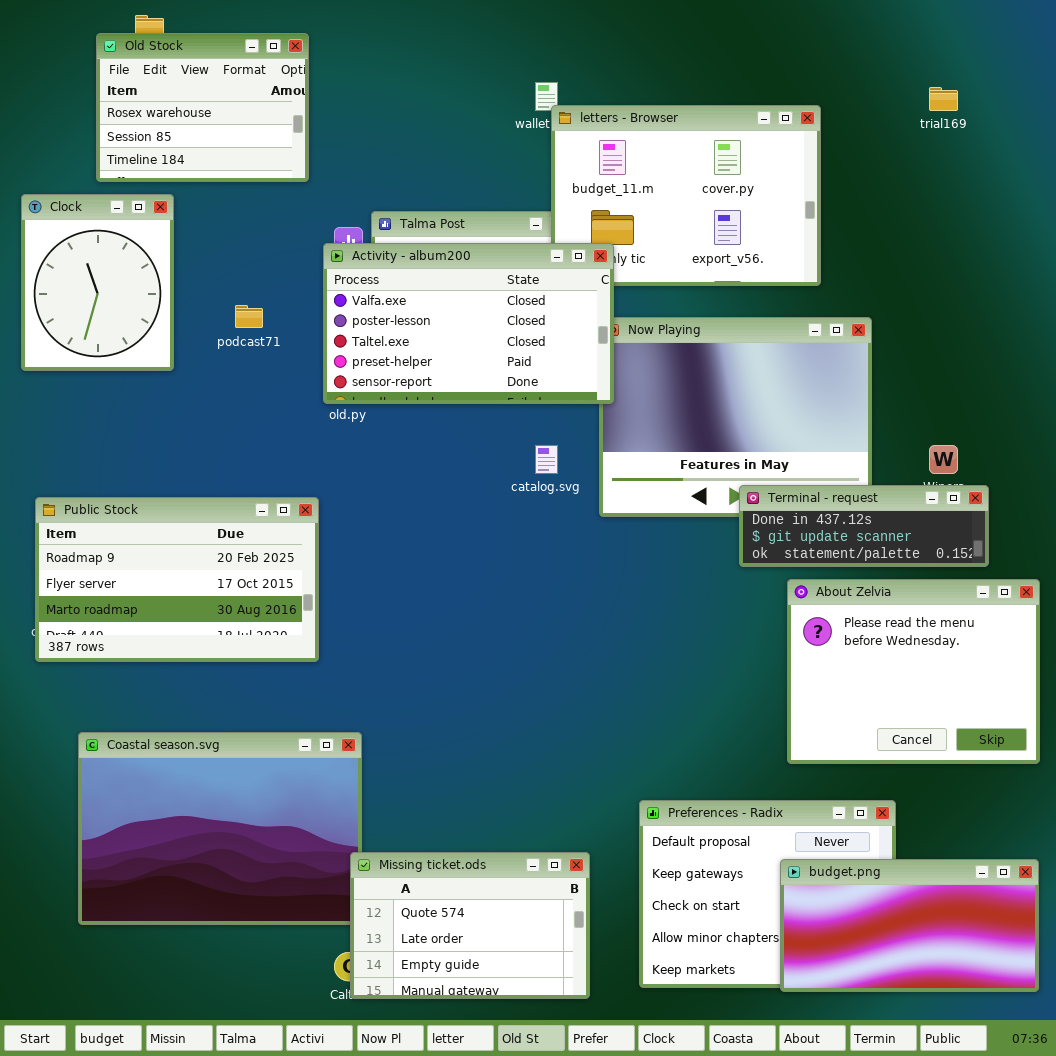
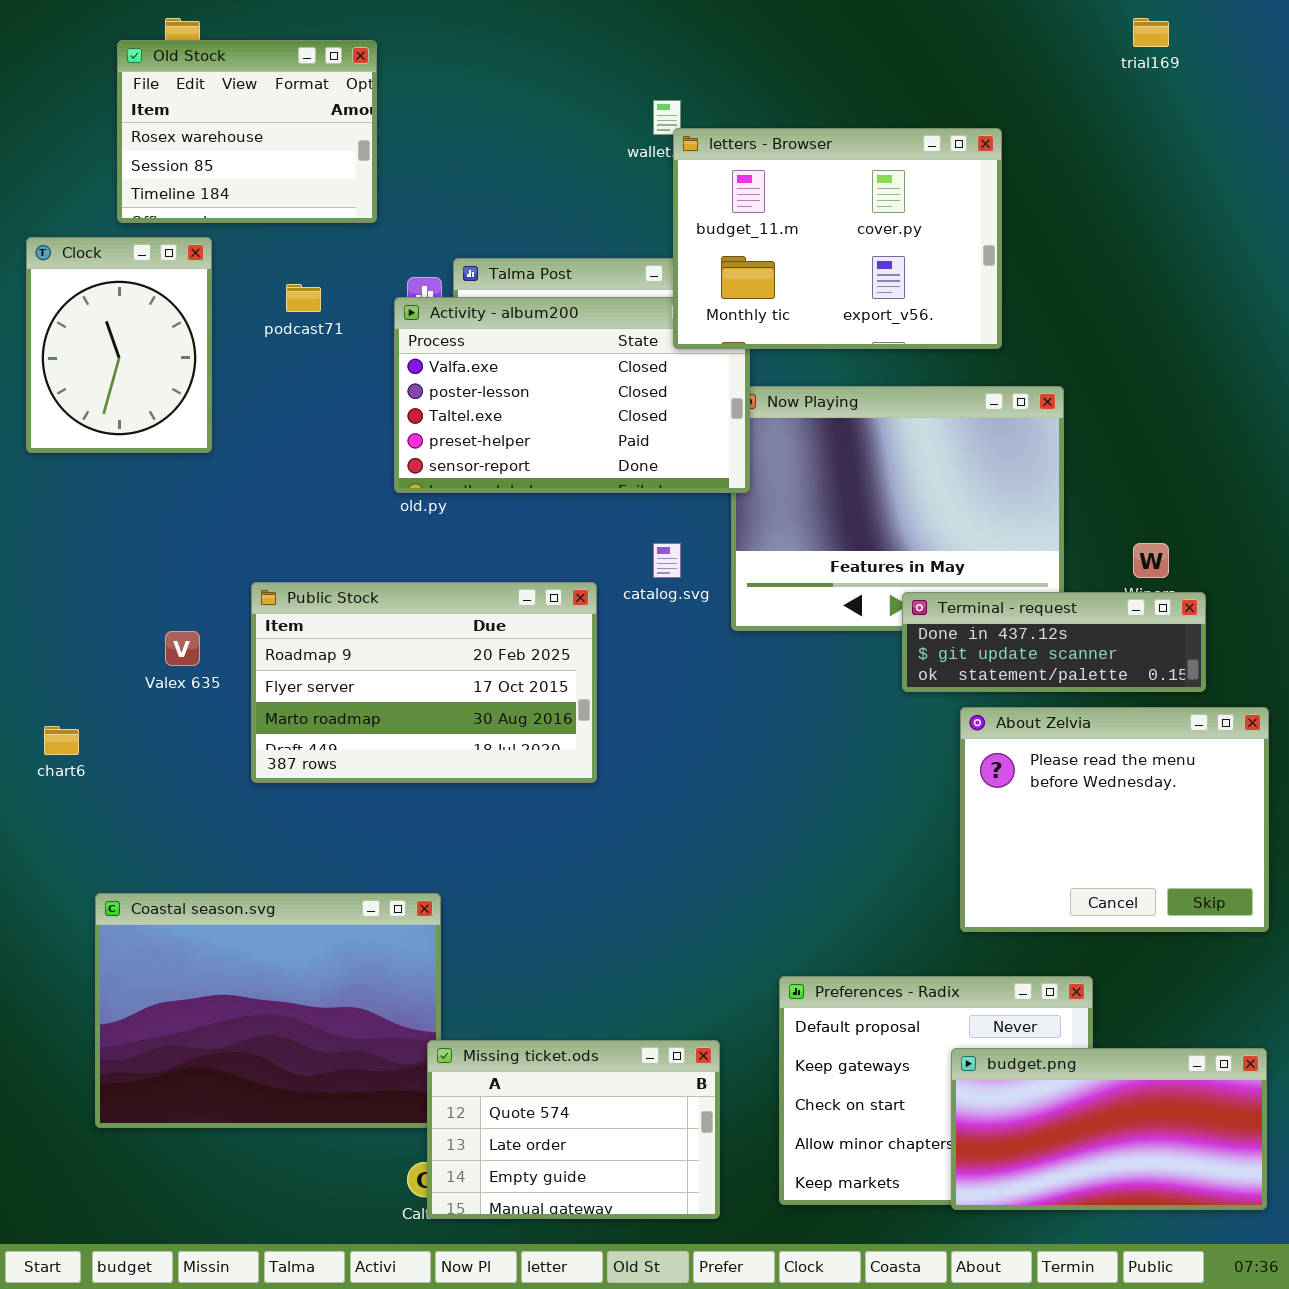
trial169: [929,87,958,111] -> [1133,18,1169,47], moved
letters - Browser: [551,105,821,286] -> [673,128,1002,349], raised
podcast71: [235,305,263,328] -> [286,284,321,312], moved
Public Stock: [35,497,319,662] -> [251,582,597,783], moved

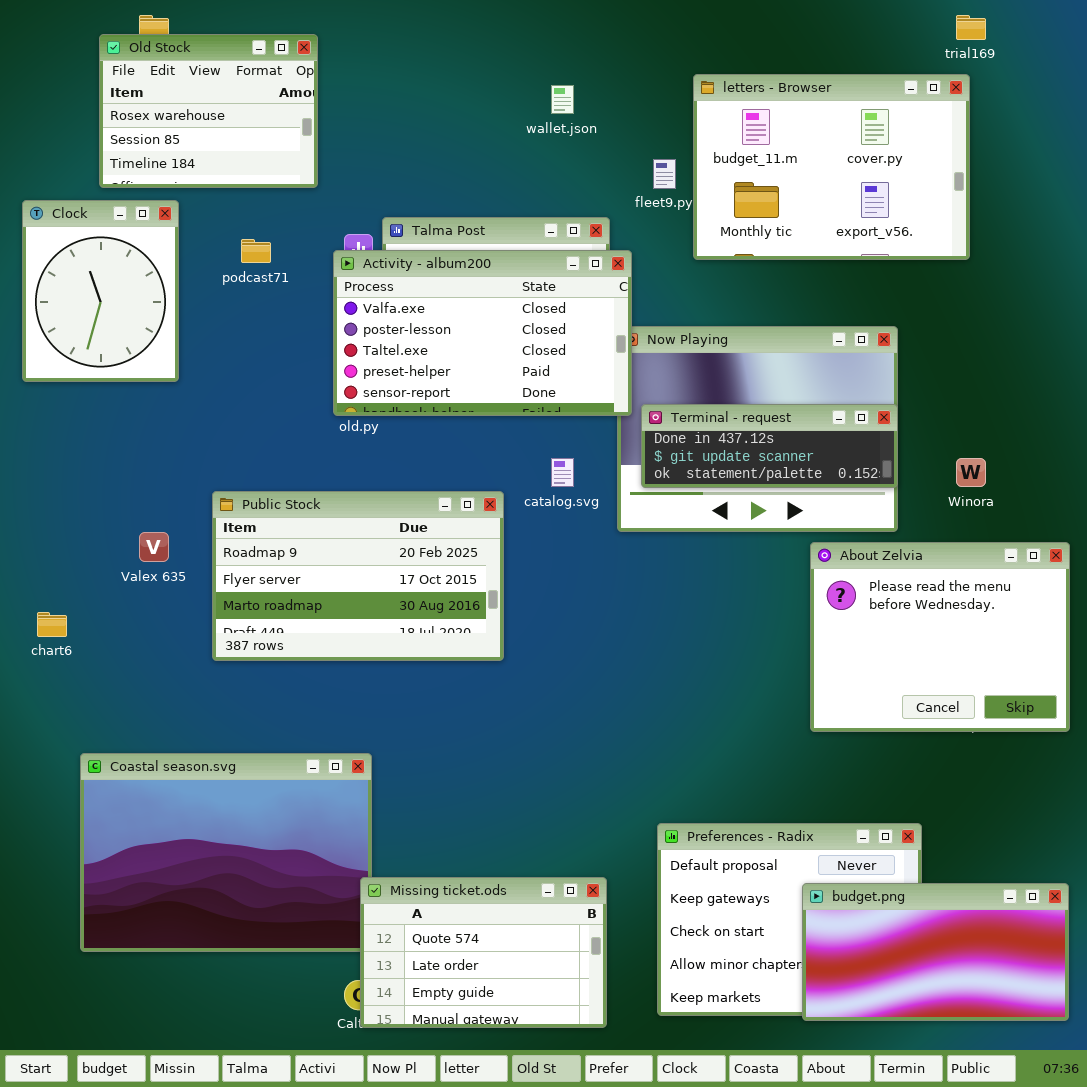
letters - Browser: [673,128,1002,349] -> [693,74,970,260], moved
Terminal - request: [902,592,1206,692] -> [641,404,898,488], moved
About Zelvia: [960,707,1269,932] -> [810,542,1070,732], moved

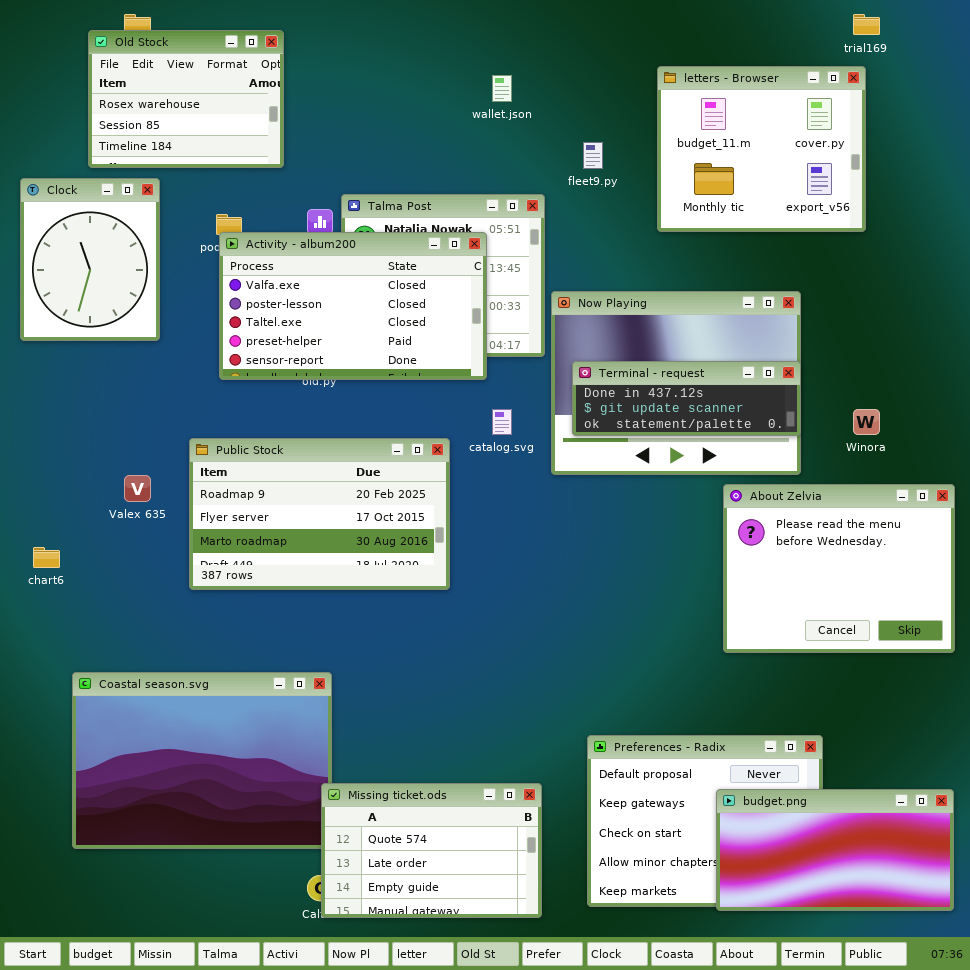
letters - Browser: [693,74,970,260] -> [657,66,866,232], resized
Activity - album200: [333,250,632,416] -> [219,232,487,380], moved

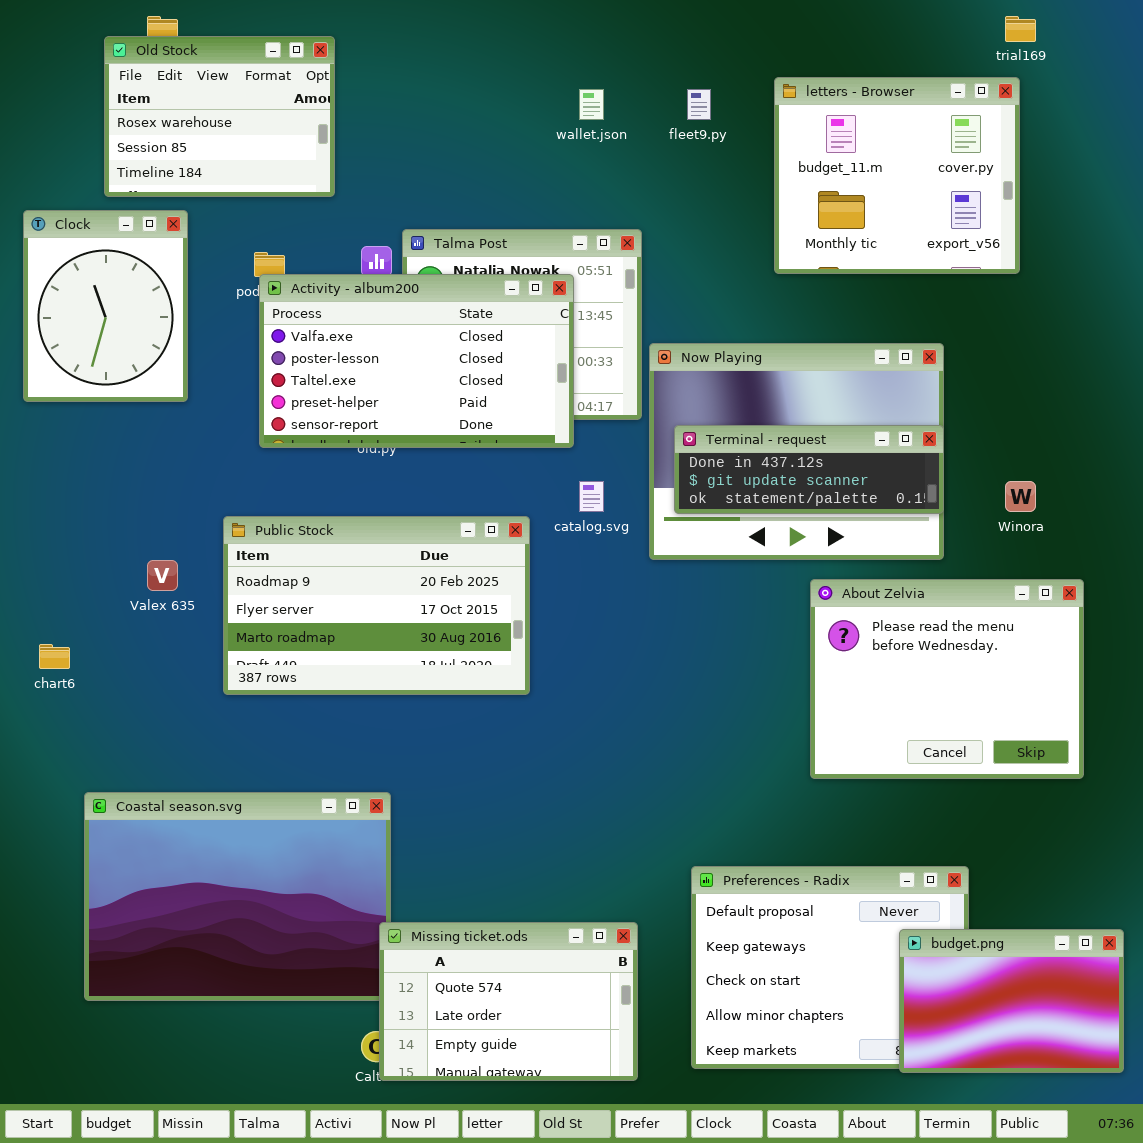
fleet9.py: [583,142,603,169] -> [687,89,711,120], moved
About Zelvia: [723,484,955,653] -> [810,579,1084,779], moved
budget.png: [716,789,954,911] -> [899,929,1124,1073], resized

